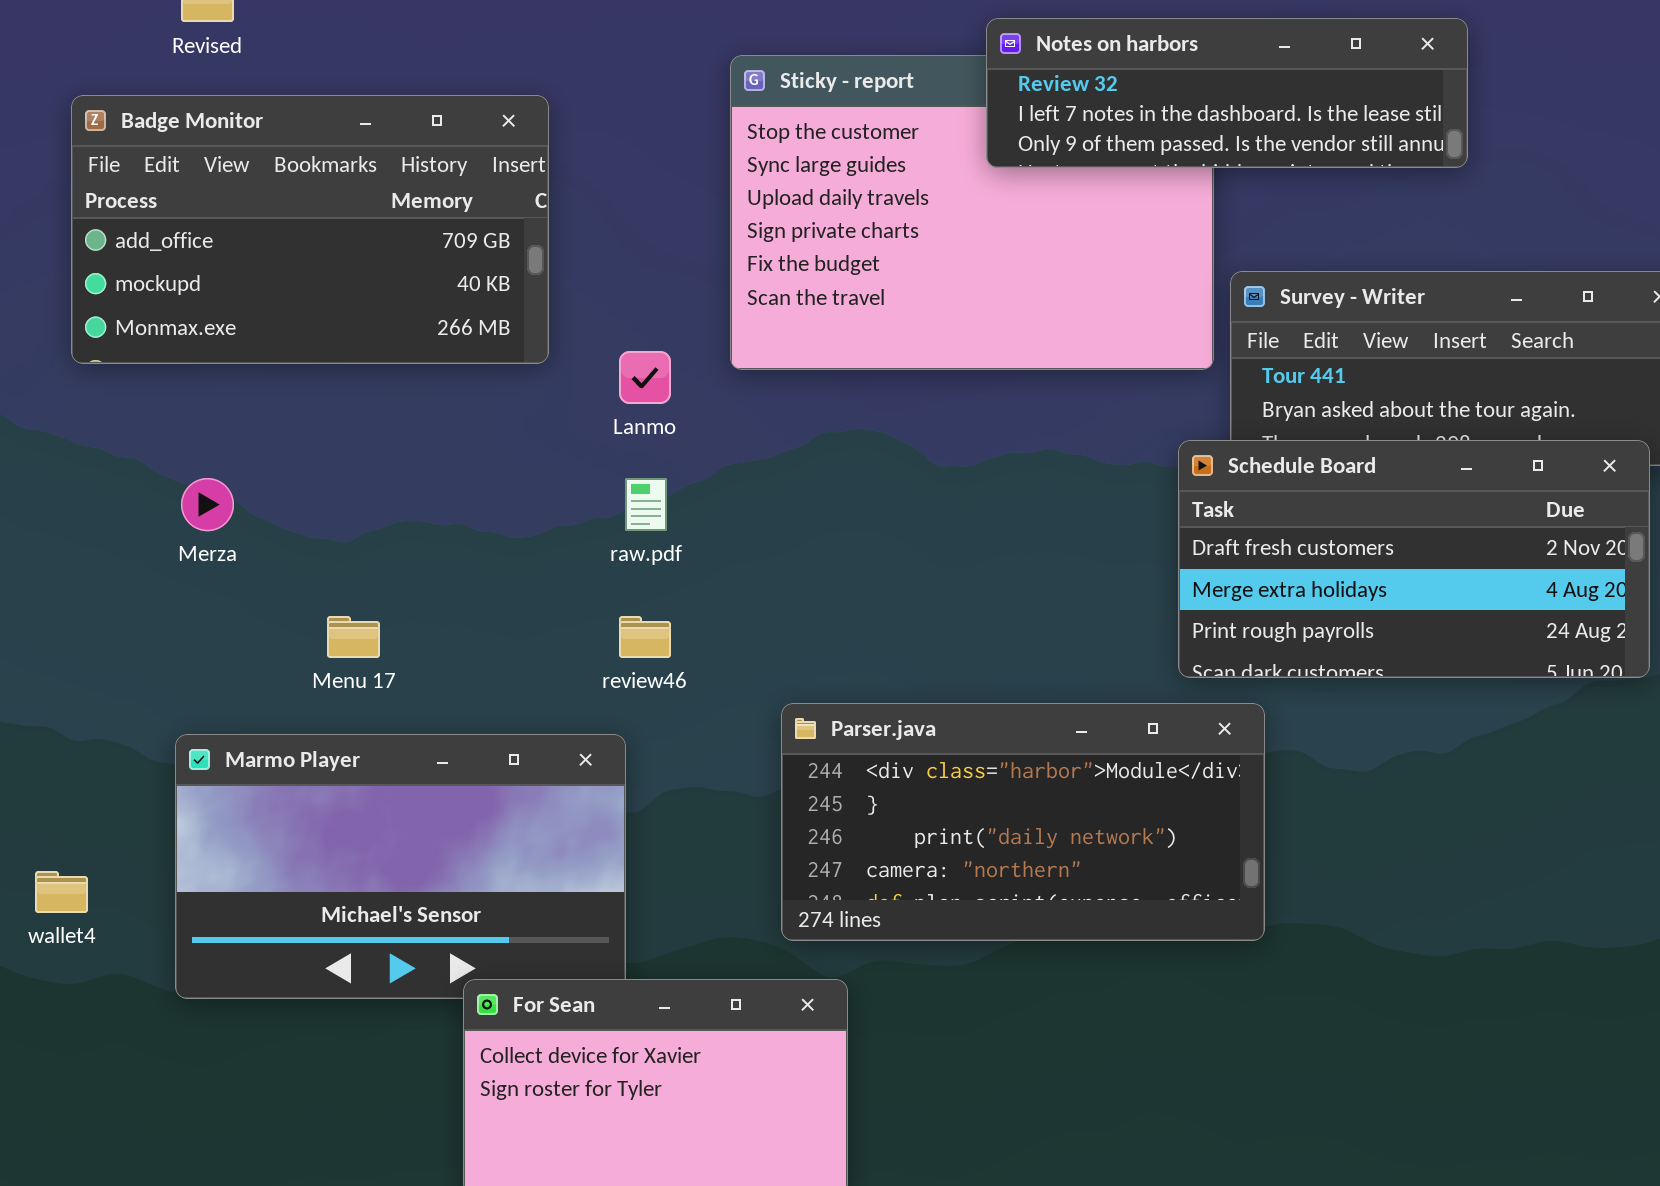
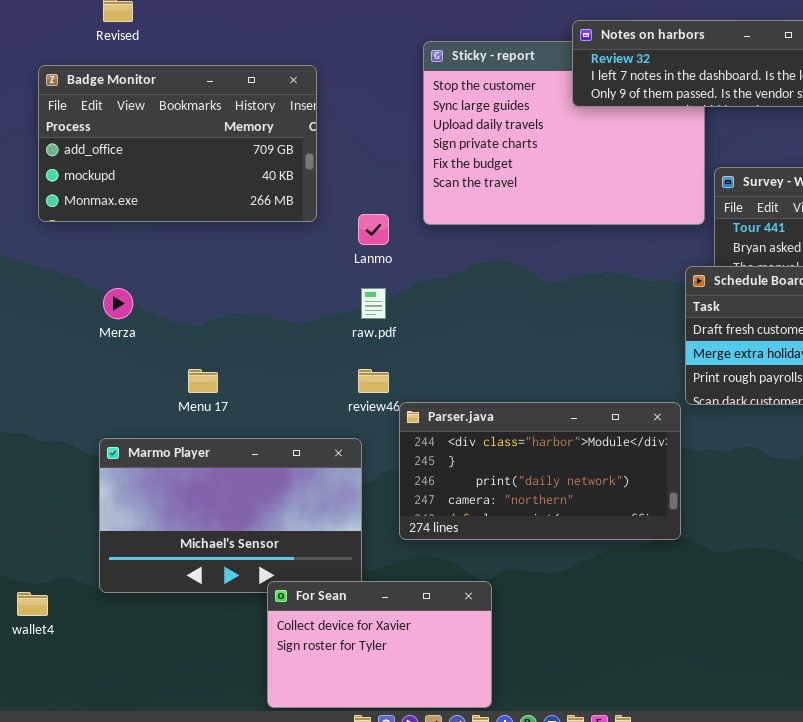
Parser.java: [781,703,1265,941] -> [399,402,681,540], moved
wallet4: [35,871,88,913] -> [17,592,48,616], moved

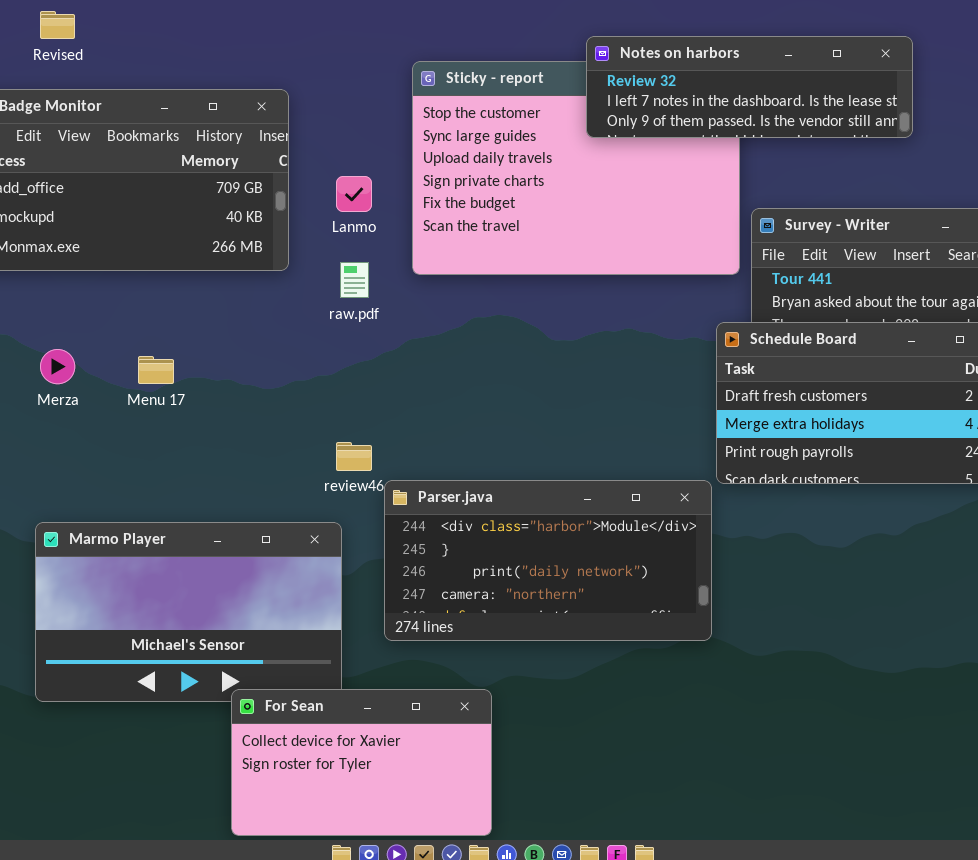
Lanmo: [358,214,389,245] -> [336,176,372,212], moved
raw.pdf: [361,288,386,319] -> [340,262,369,298], moved
Menu 17: [188,369,218,393] -> [138,356,174,384], moved

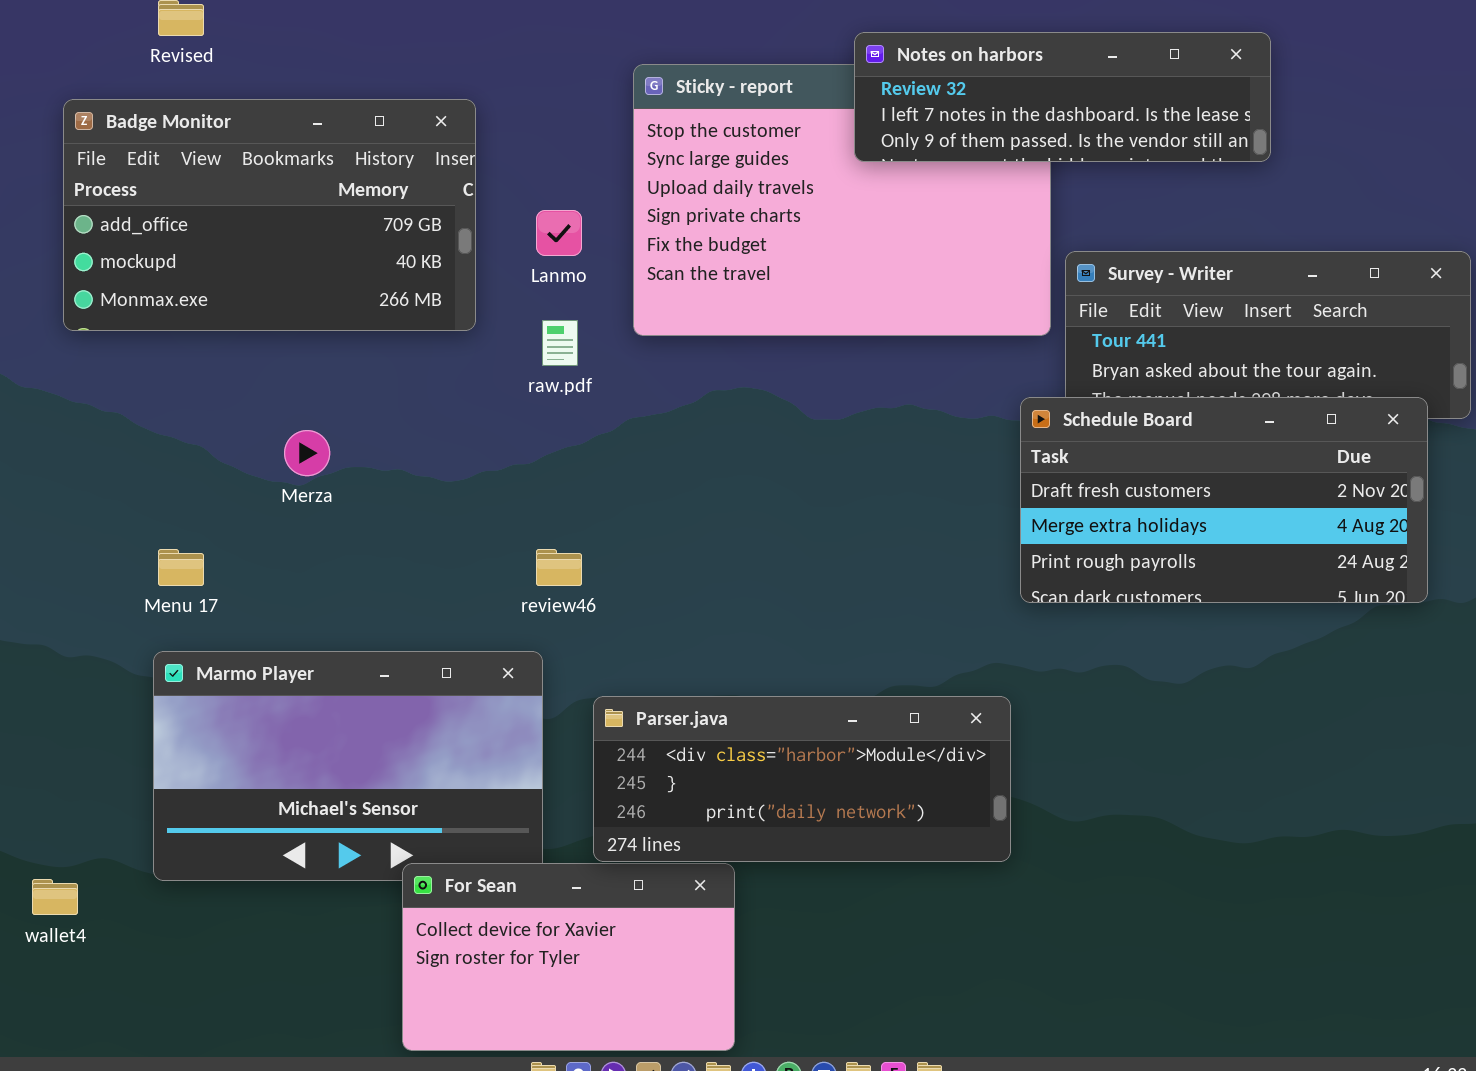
Merza: [40,349,75,384] -> [284,430,330,476], moved
Menu 17: [138,356,174,384] -> [158,549,204,586], moved
Parser.java: [384,480,712,641] -> [593,696,1011,862], moved, resized

